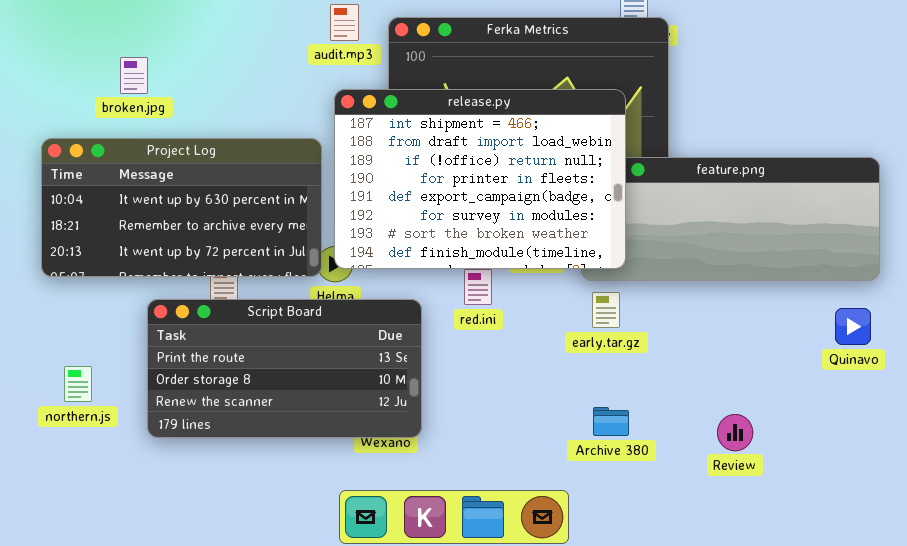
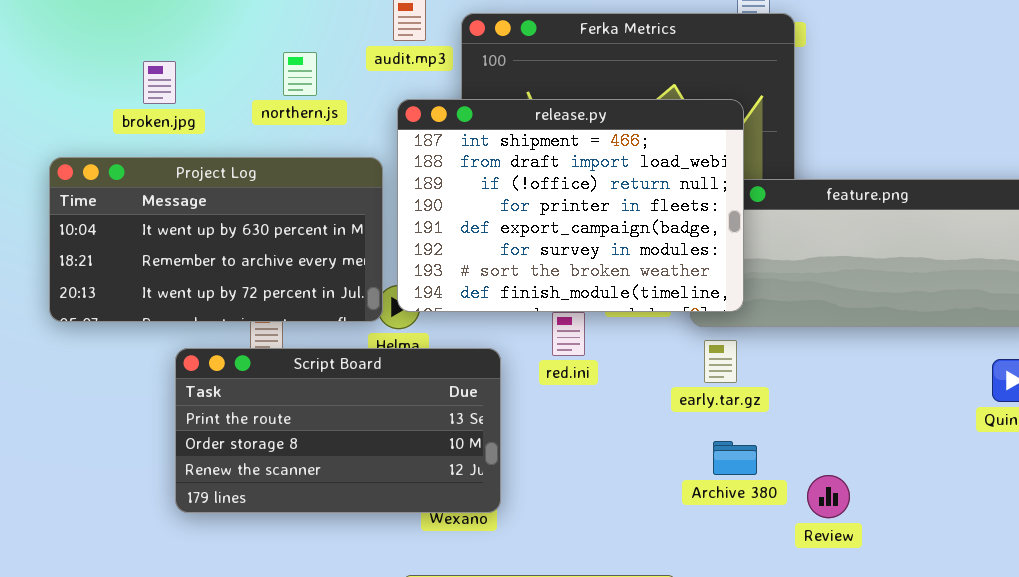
northern.js: [64,366,92,402] -> [283,52,317,96], moved
Archive 380: [593,407,629,436] -> [713,441,757,475], moved
Review: [717,414,753,451] -> [807,475,850,518], moved

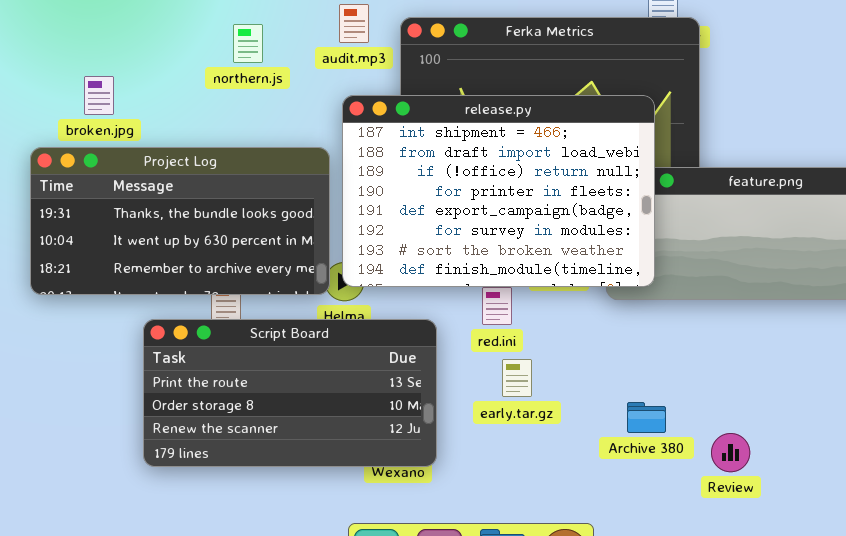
northern.js: [283,52,317,96] -> [233,24,263,63], moved
broken.jpg: [143,61,176,104] -> [84,76,114,115], moved
Project Log: [49,157,383,322] -> [30,147,330,295], scrolled up 1 row
early.tar.gz: [704,340,737,383] -> [502,359,532,397], moved

